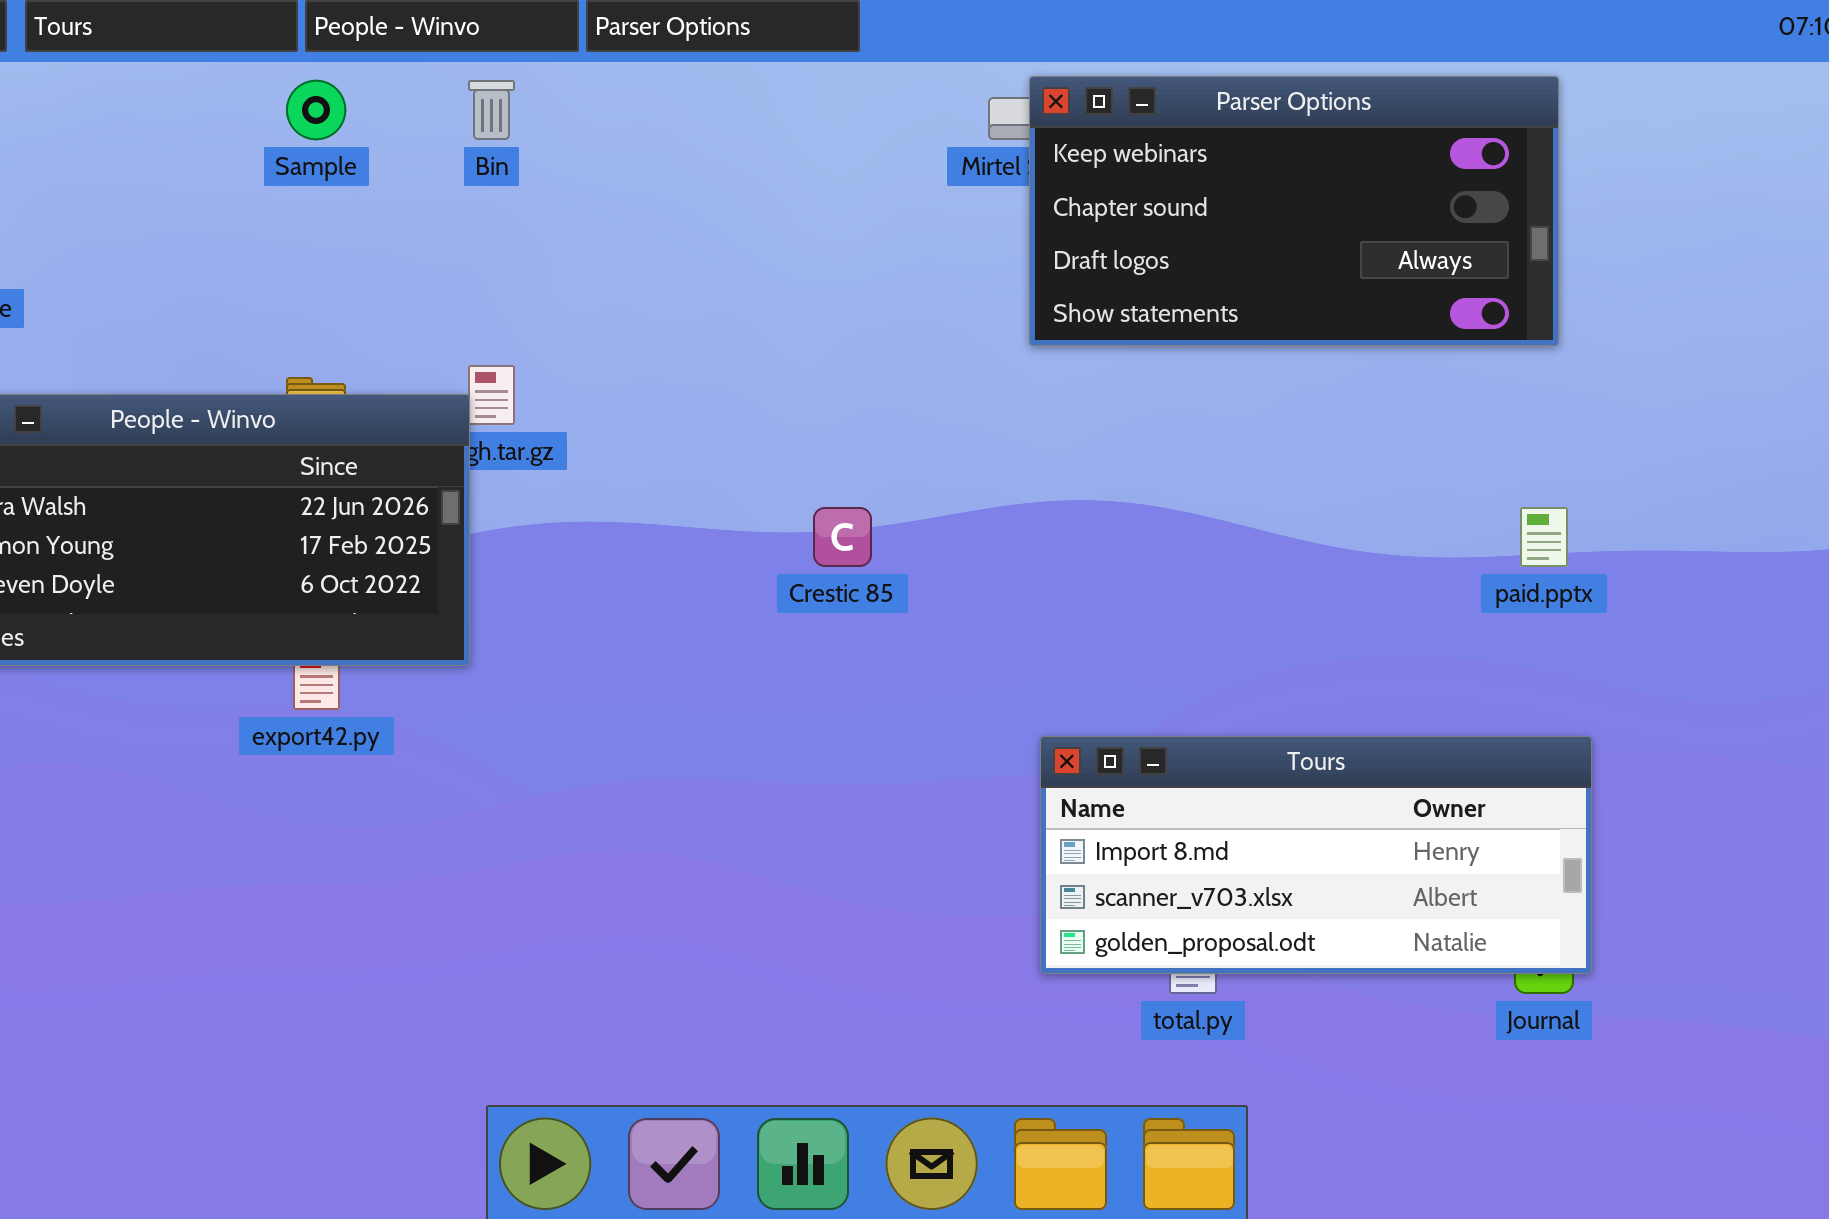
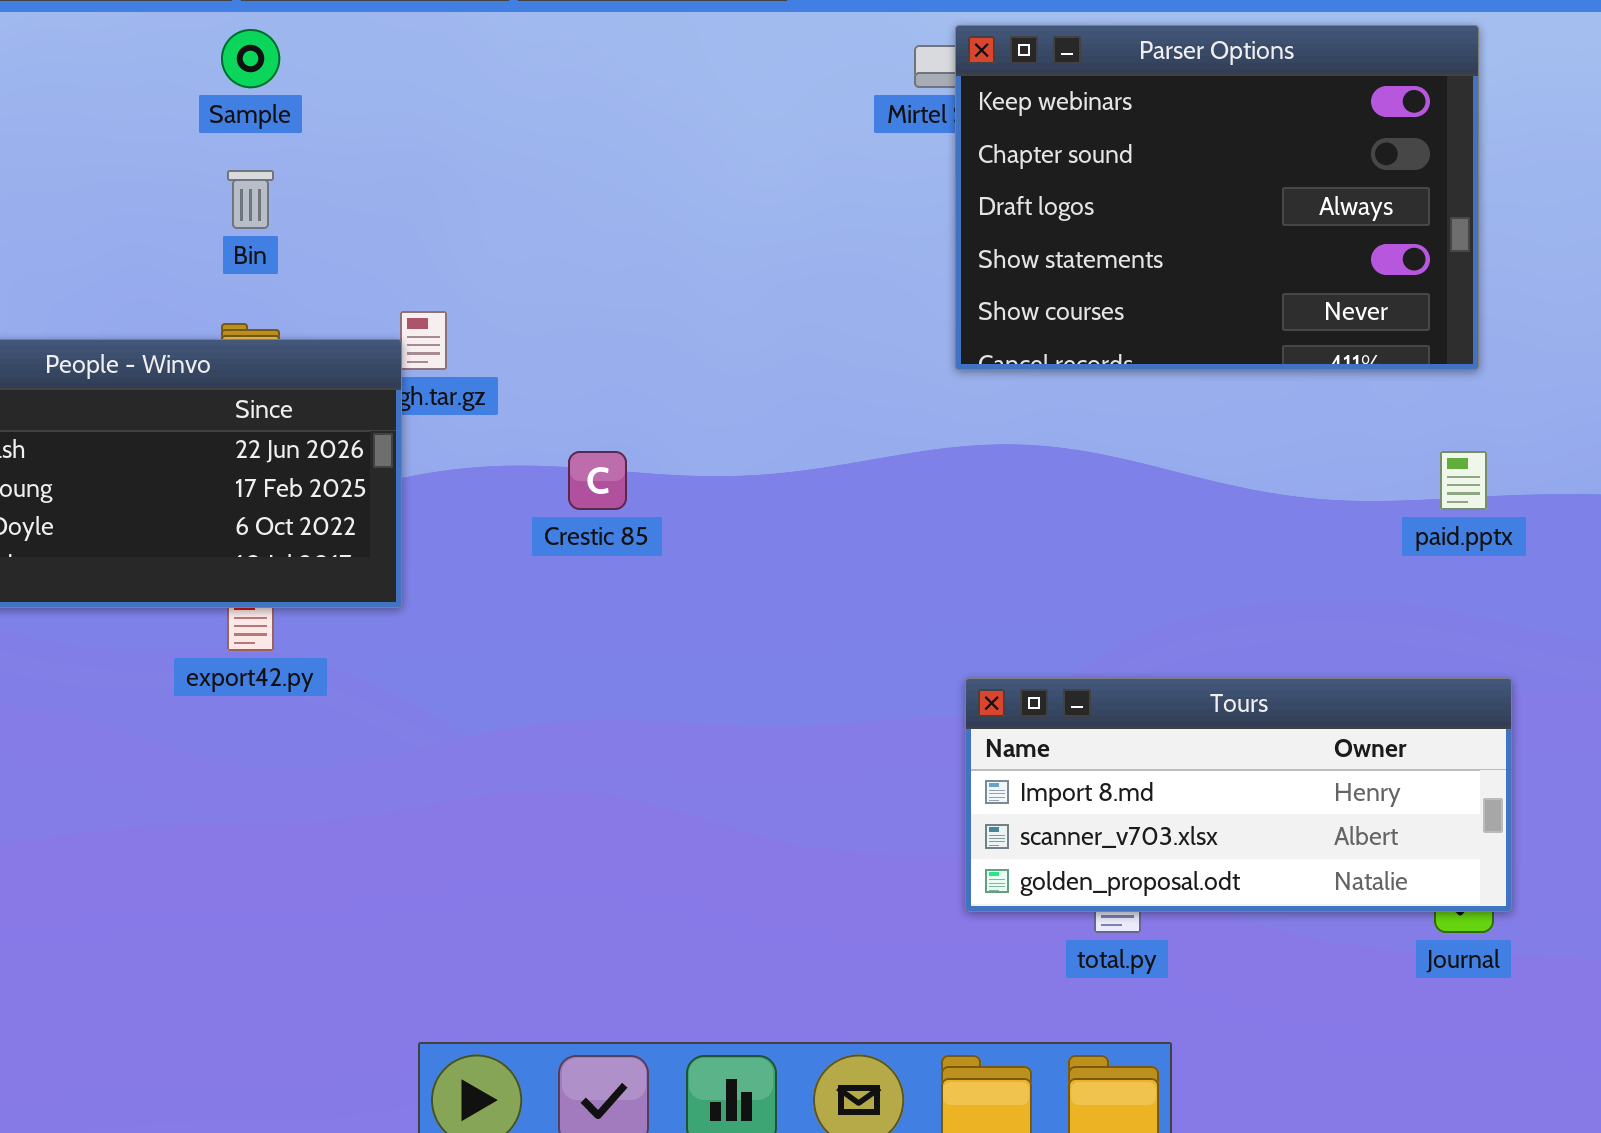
Parser Options: [1029,76,1559,346] -> [955,25,1479,370], resized
Bin: [468,80,515,140] -> [227,170,274,229], moved
Crestic 85: [813,507,872,567] -> [568,451,627,510], moved

